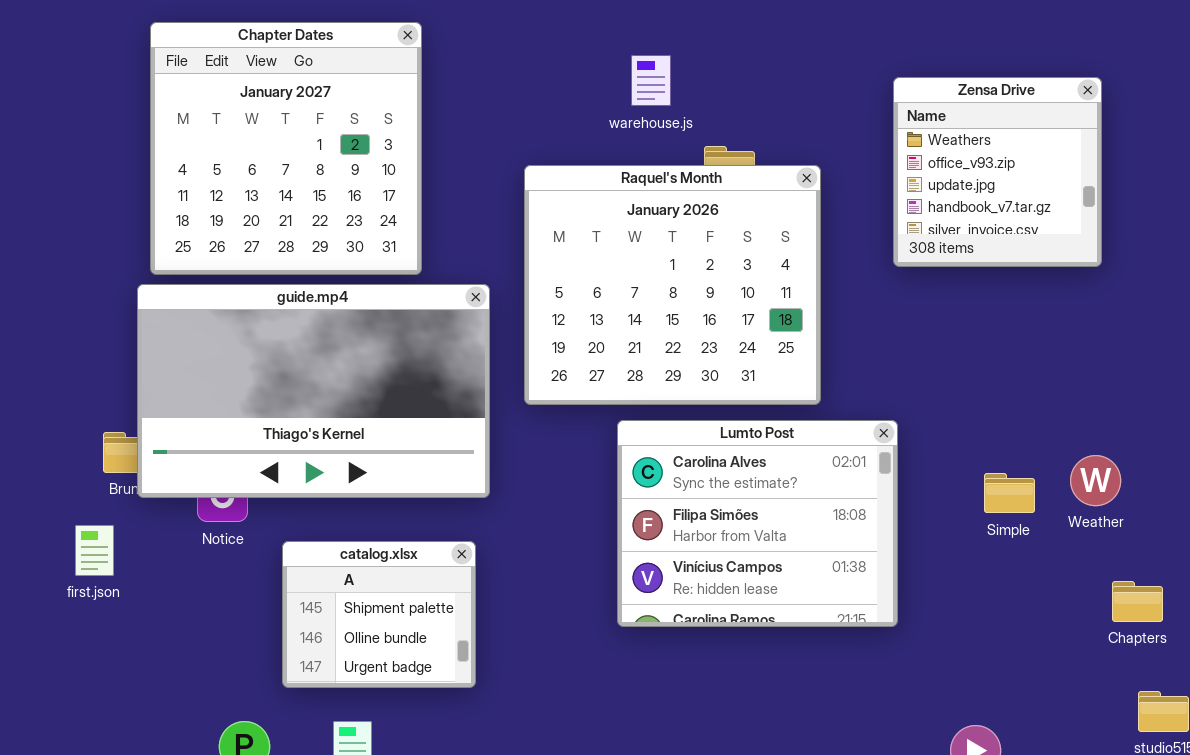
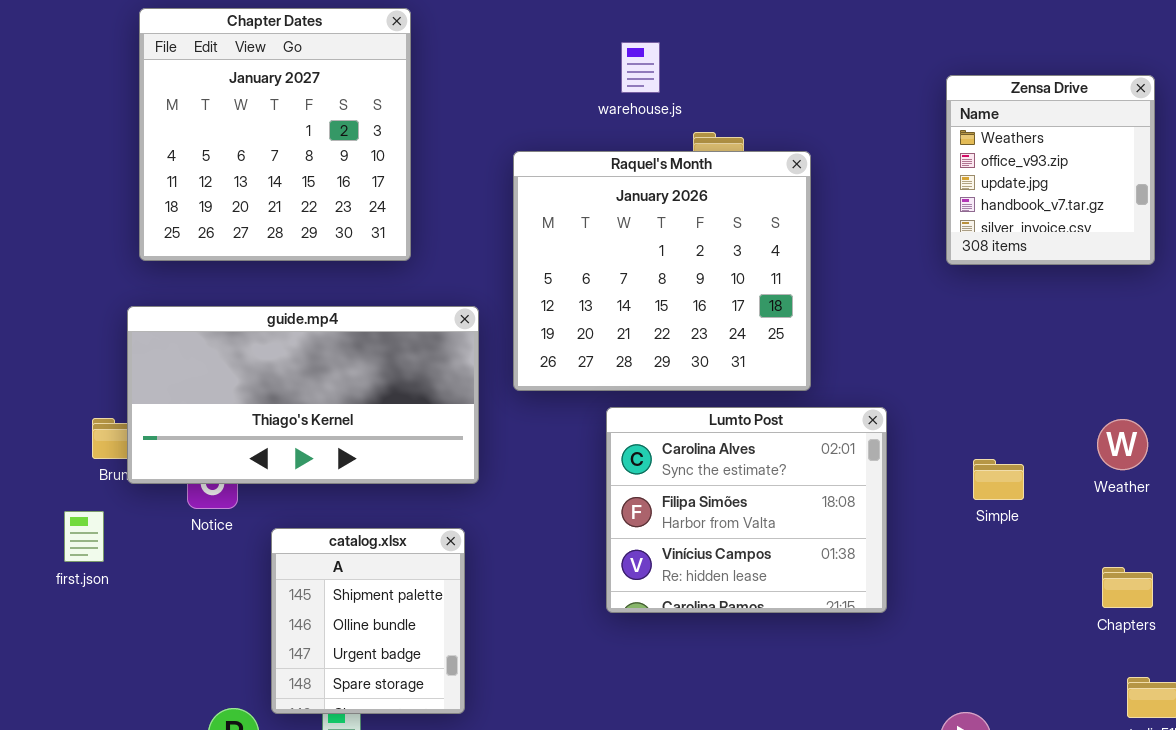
Zensa Drive: [893,77,1102,267] -> [946,75,1155,265], moved
guide.mp4: [137,284,490,498] -> [127,306,479,484], resized
Weather: [1070,455,1121,506] -> [1097,419,1148,470], moved
catalog.xlsx: [282,541,476,688] -> [271,528,465,714], resized

